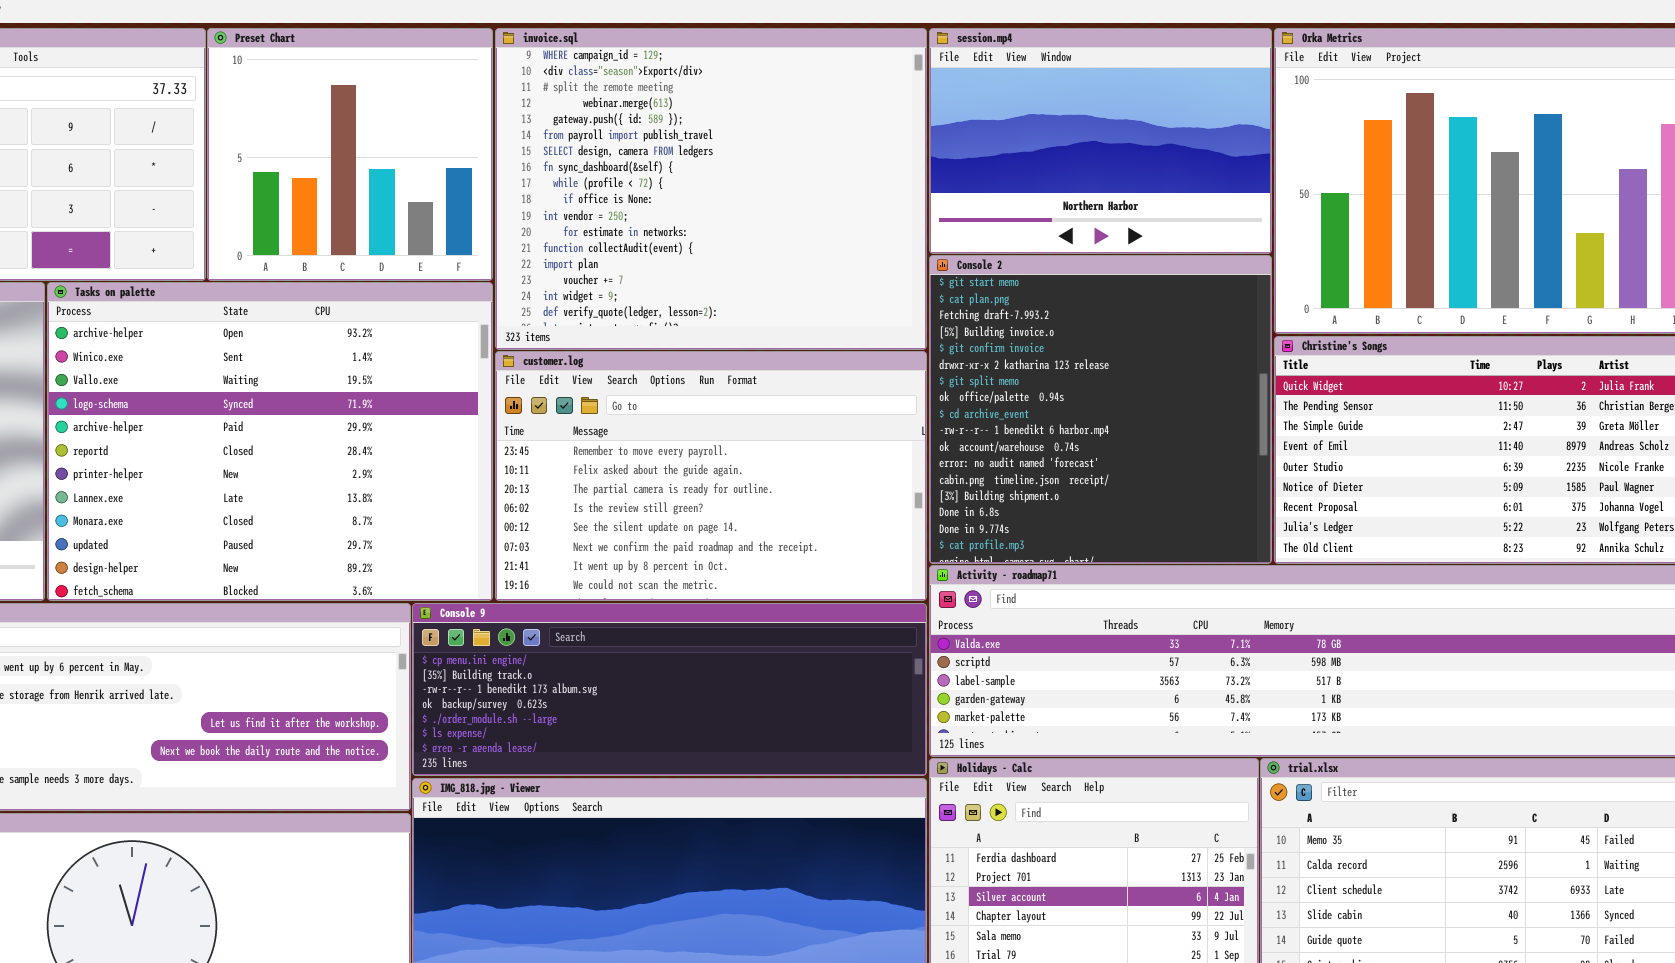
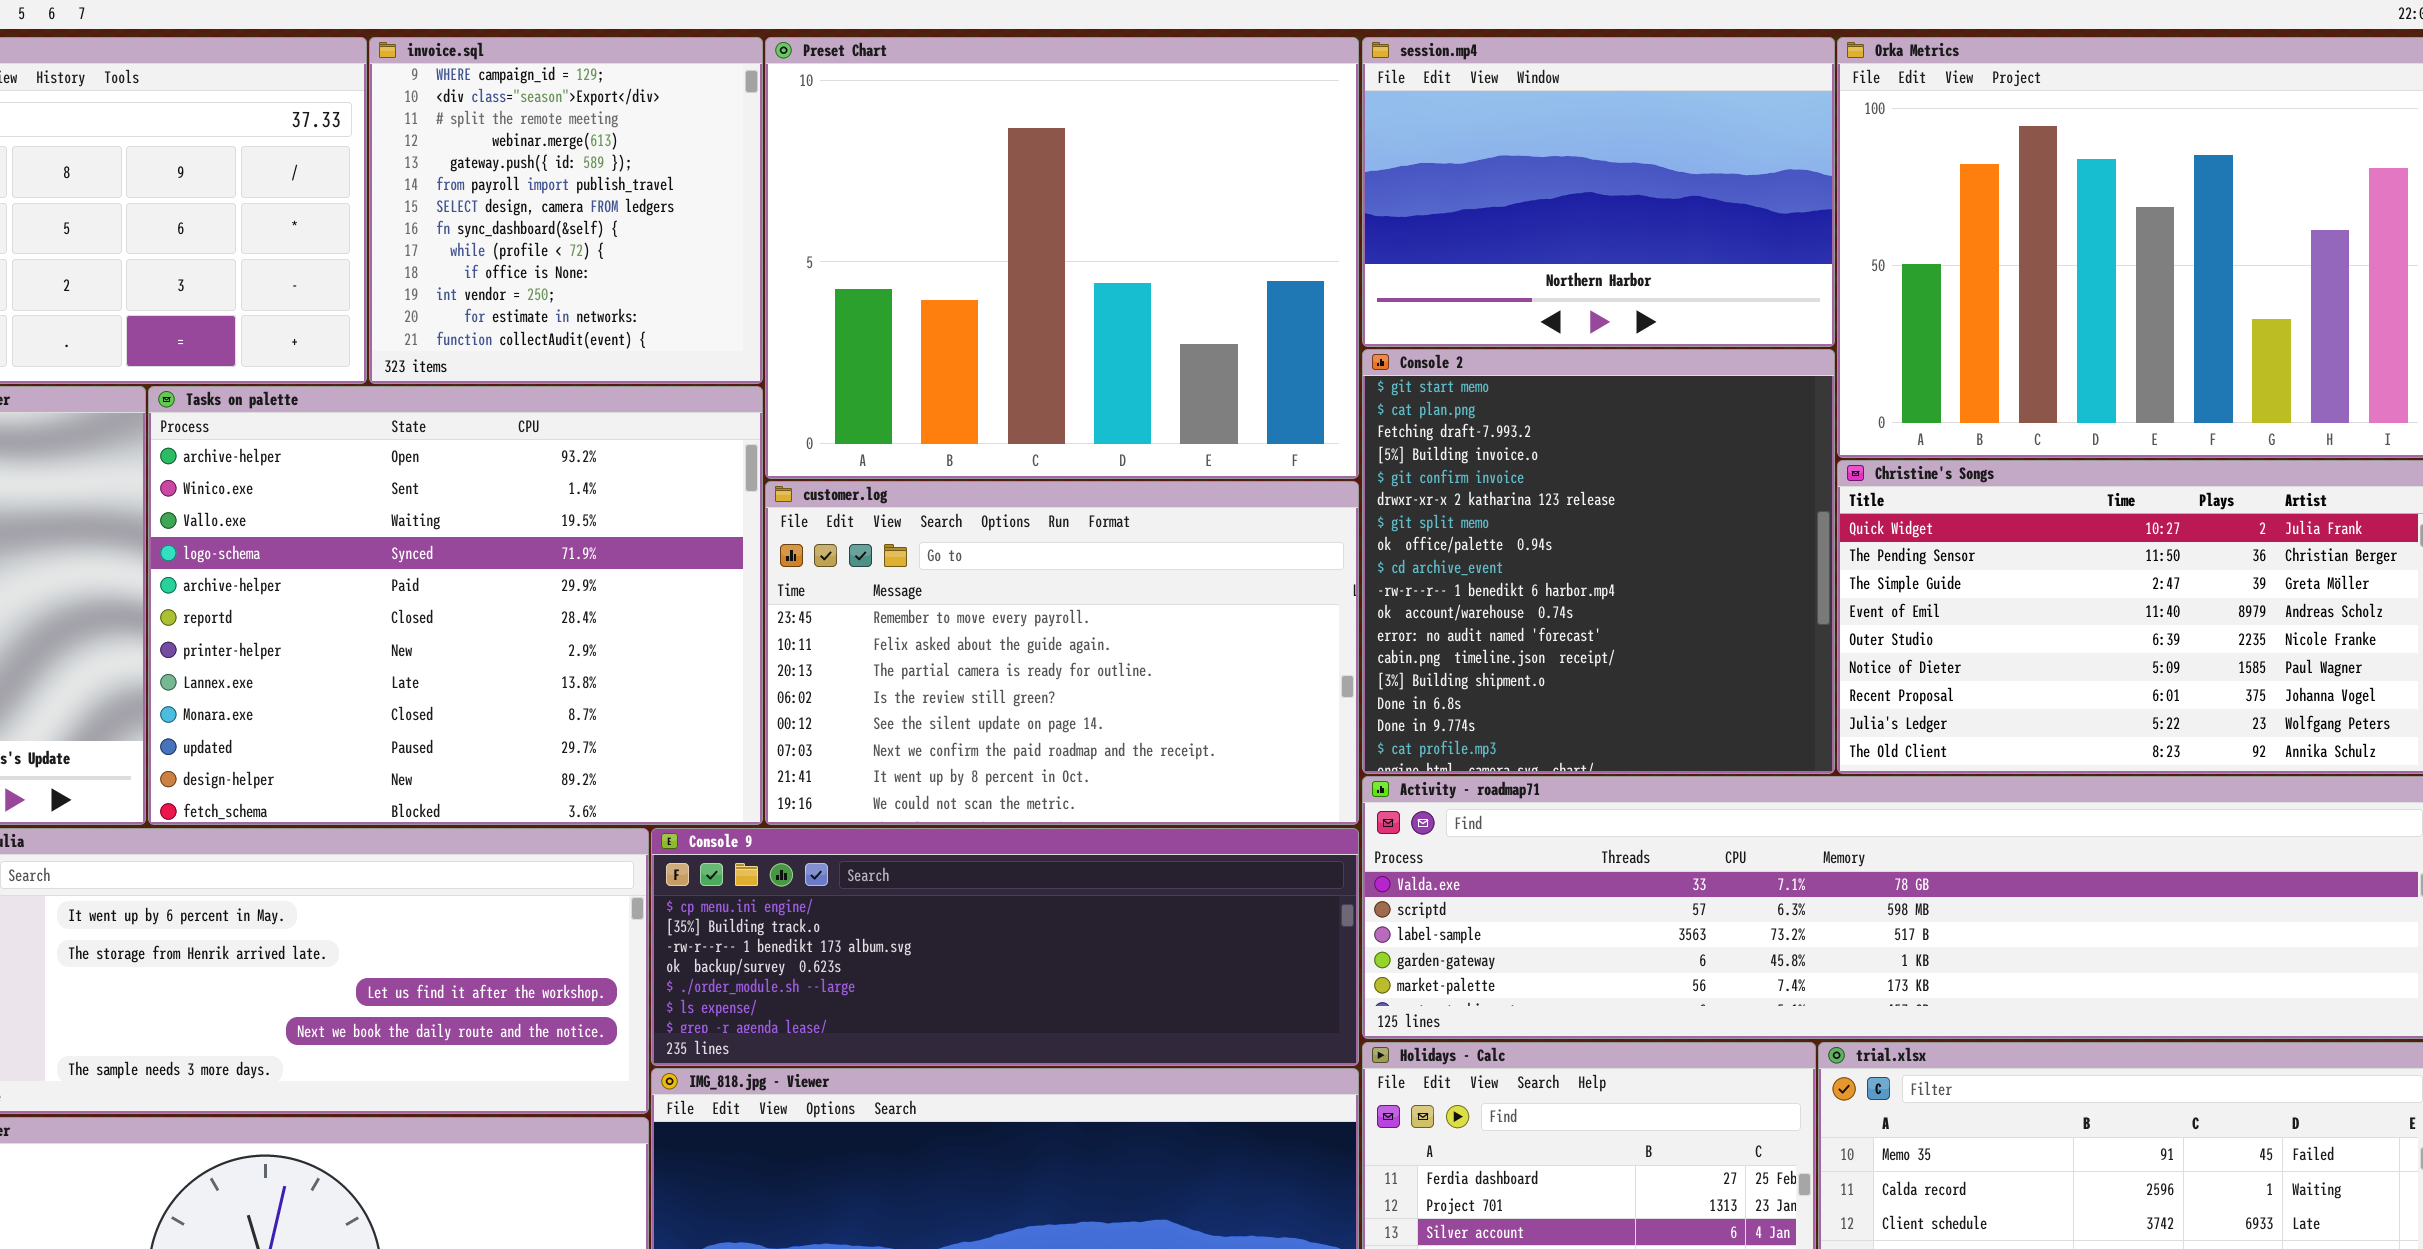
Preset Chart: [207,28,493,281] -> [765,37,1359,479], moved, resized
invoice.sql: [495,28,927,350] -> [369,37,763,384], moved, resized

